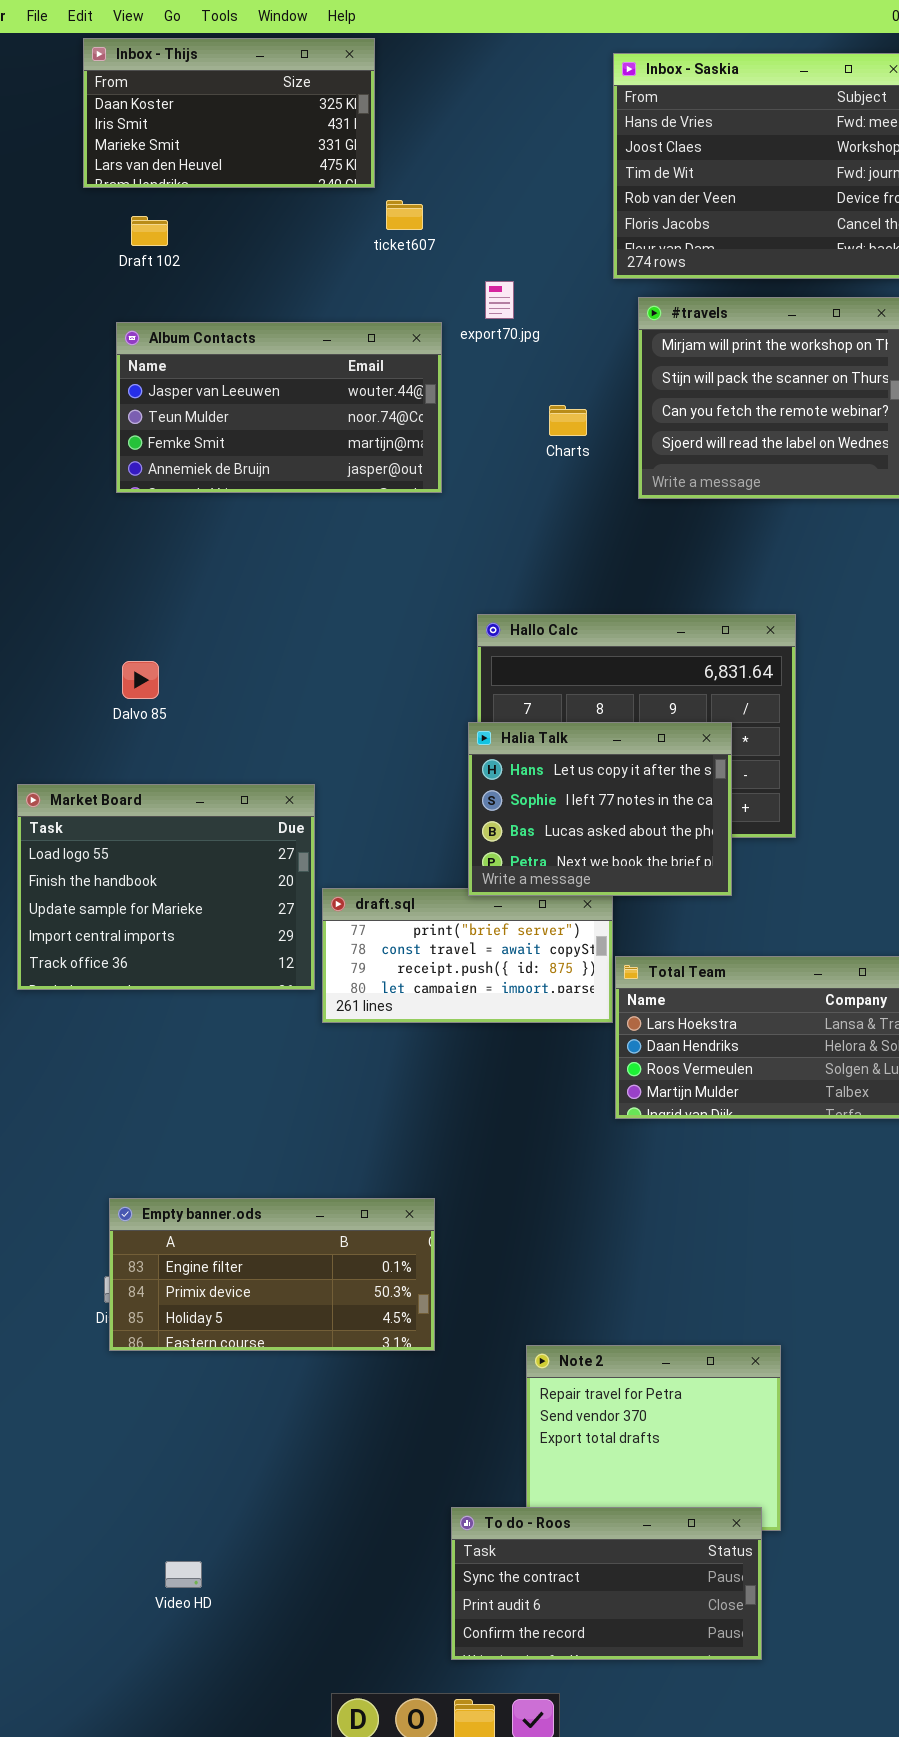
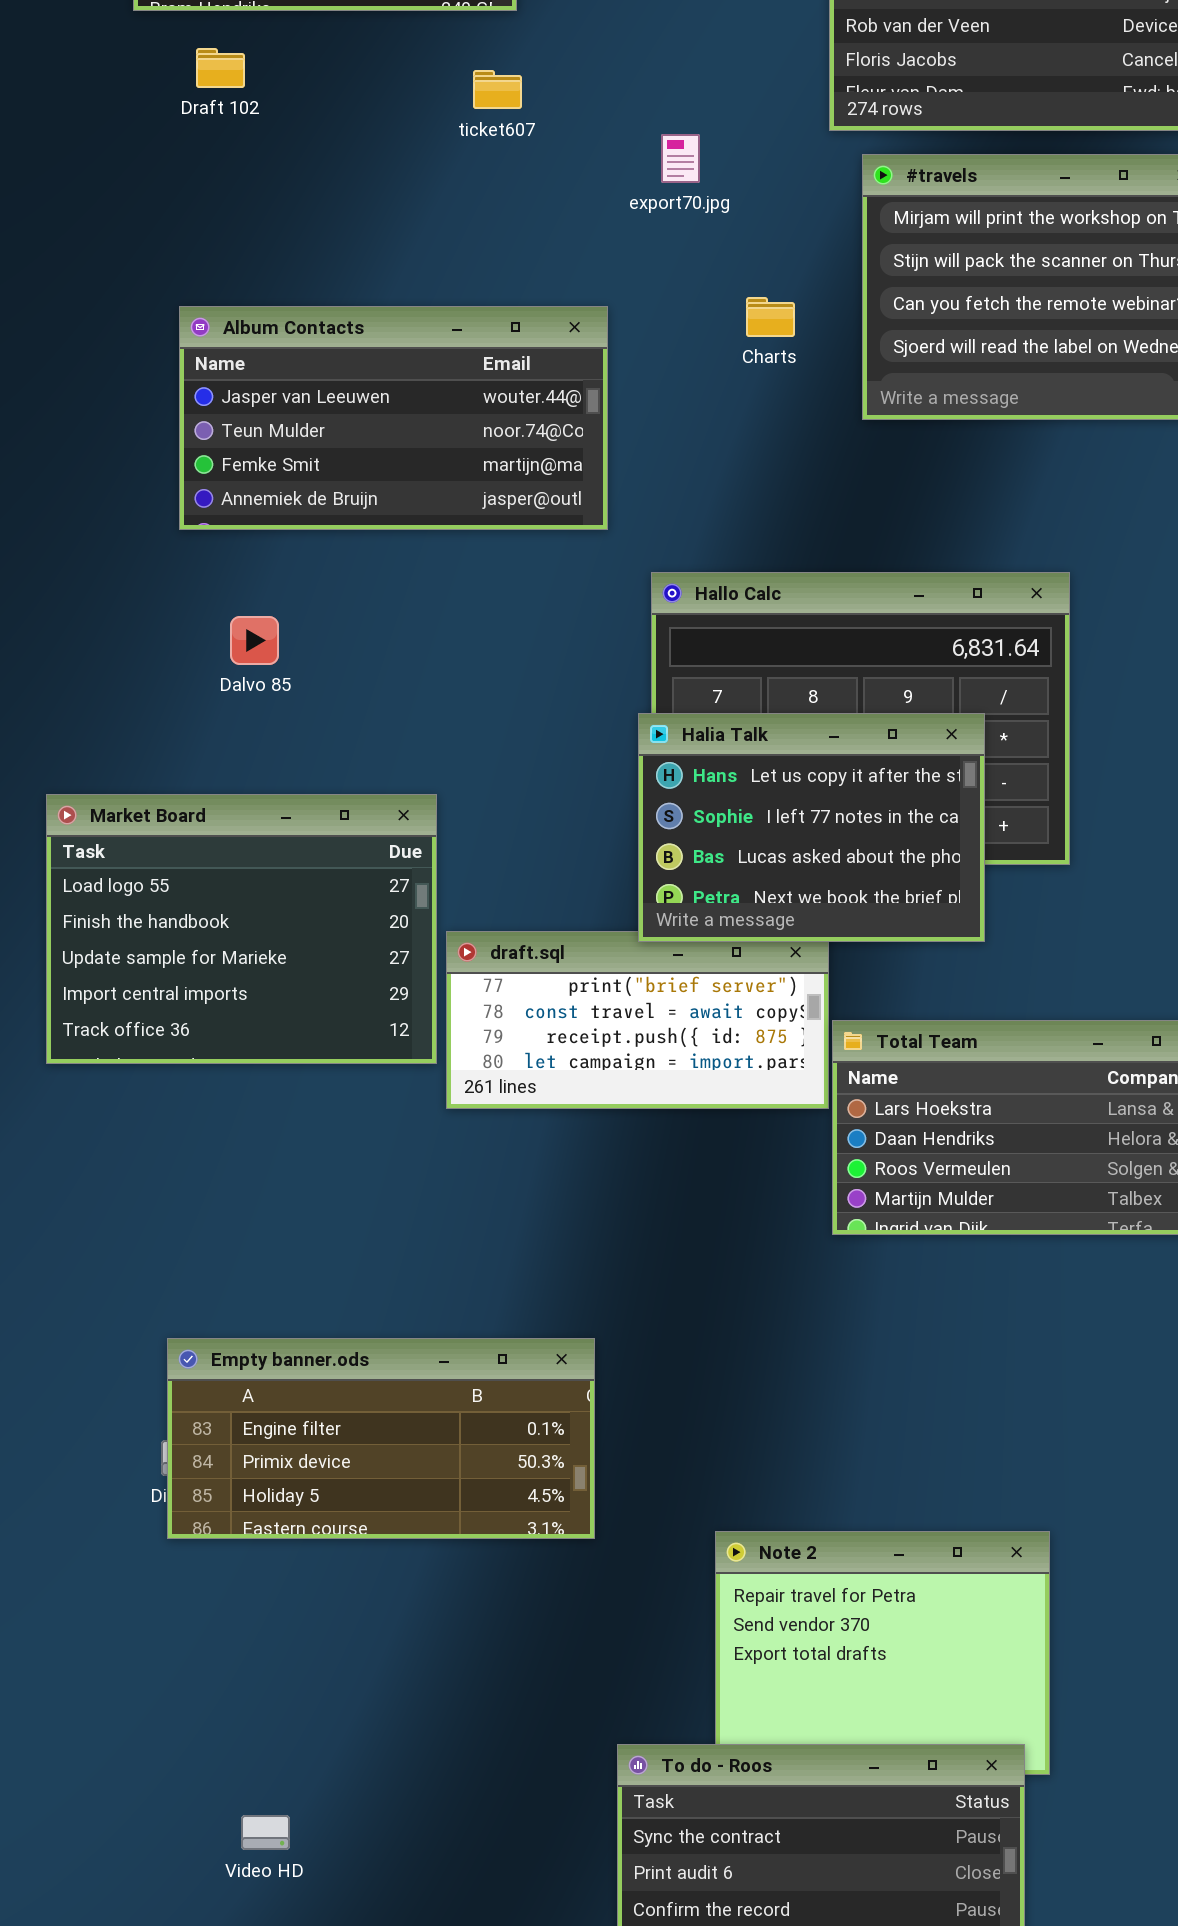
ticket607: [386,200,423,230] -> [473,70,522,109], moved
Album Contacts: [116,322,442,493] -> [179,306,608,530], moved
Dalvo 85: [122,661,159,699] -> [230,616,279,665], moved

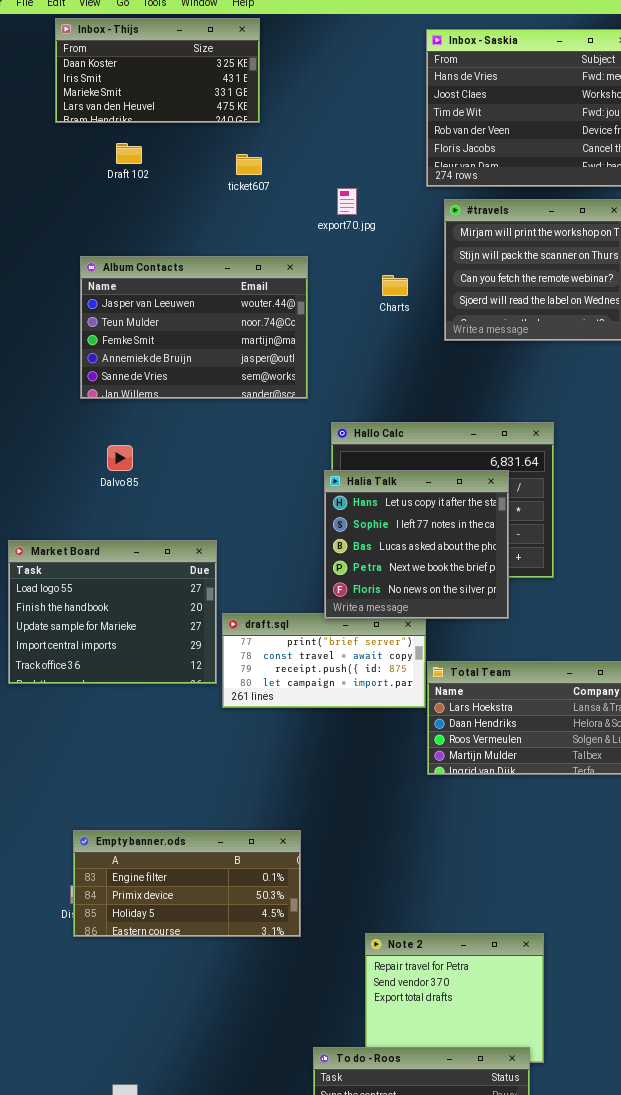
Draft 102: [196,48,245,88] -> [116,143,142,164], moved
Album Contacts: [179,306,608,530] -> [80,256,308,399], resized
Halia Talk: [638,713,985,942] -> [324,470,509,619], resized

